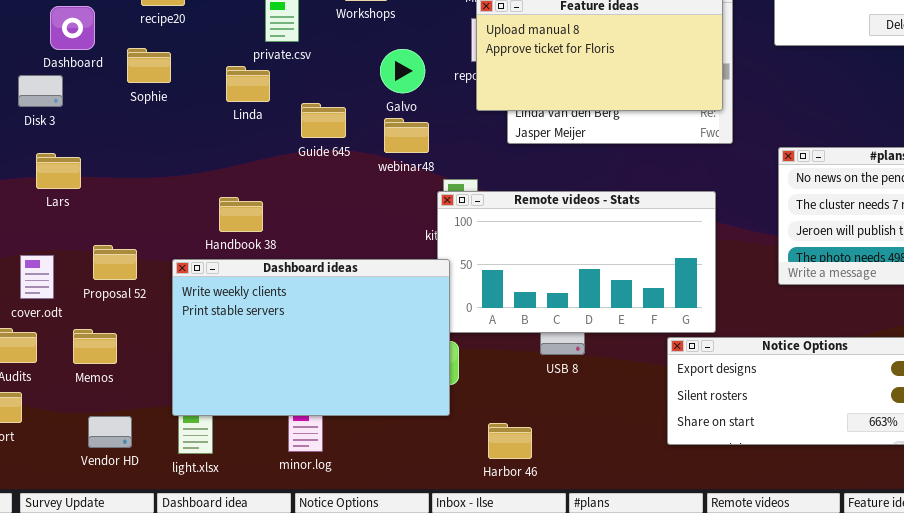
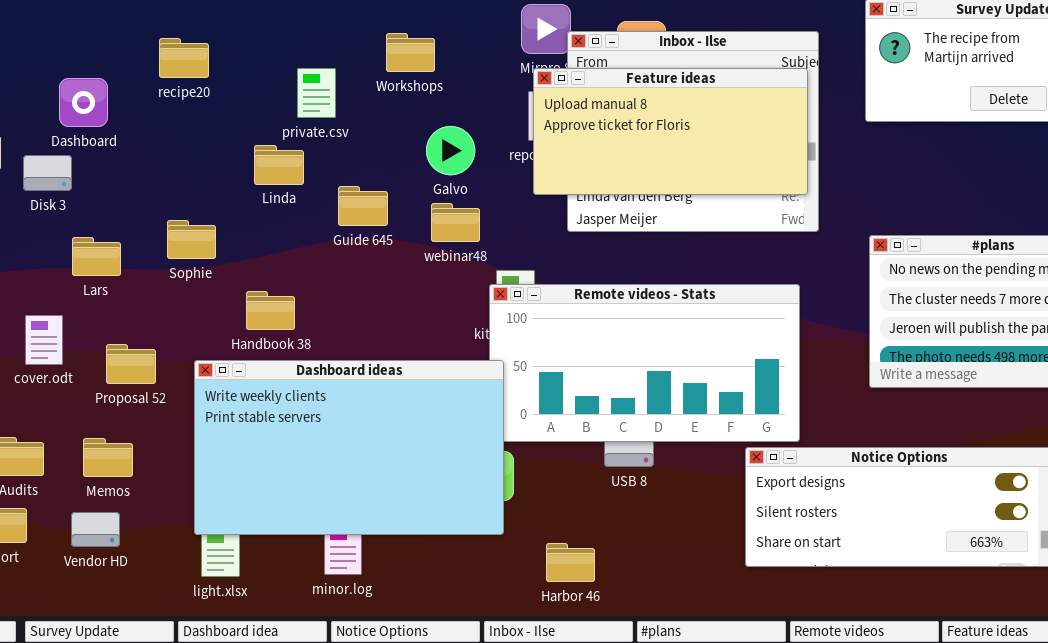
Sophie: [127,48,171,83] -> [167,220,216,259], moved
Lars: [36,153,81,189] -> [72,237,121,276], moved
cover.odt: [20,255,54,299] -> [25,315,63,365], moved
Vendor HD: [88,416,132,448] -> [71,512,120,547], moved

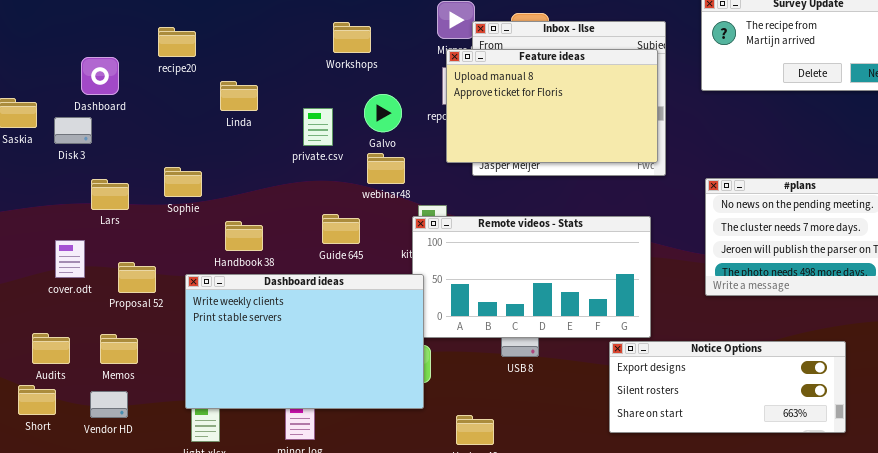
Feature ideas: [533,68,808,195] -> [446,49,658,163], resized
private.csv: [297,68,336,118] -> [303,108,333,146], moved
Linda: [254,145,304,185] -> [220,81,258,111], moved
Guide 645: [338,186,388,226] -> [322,214,360,244], moved

